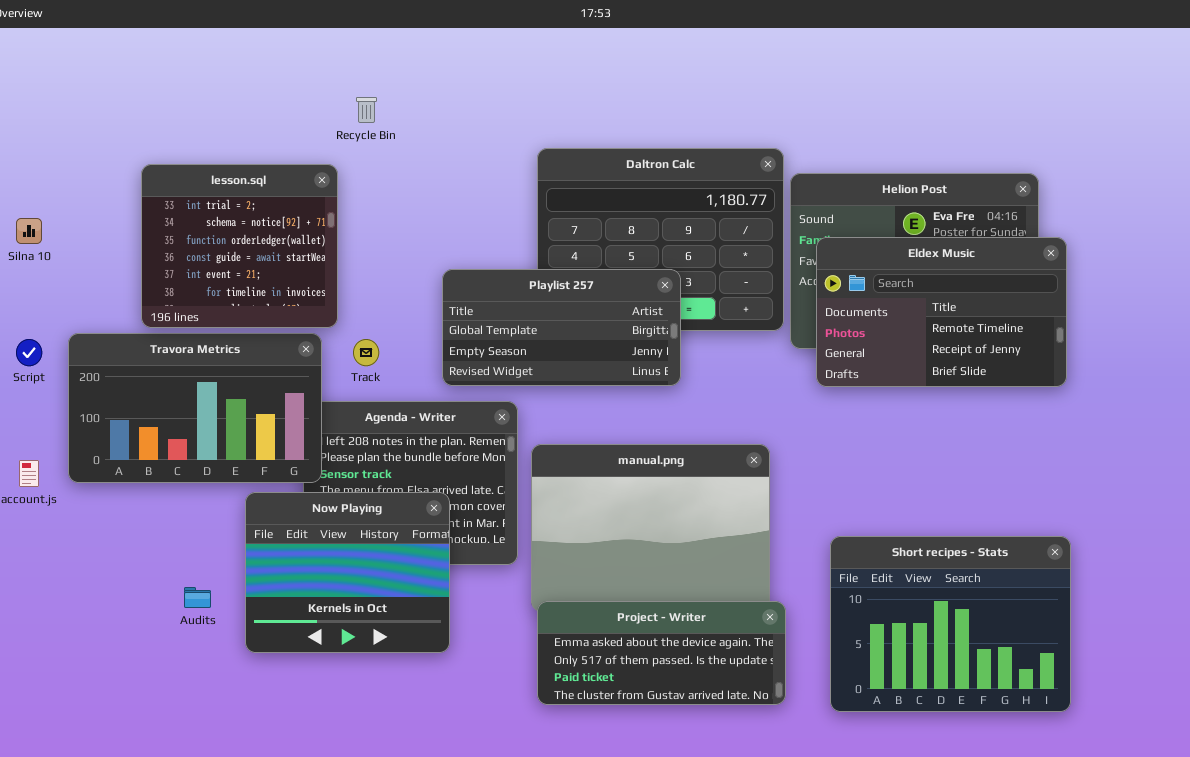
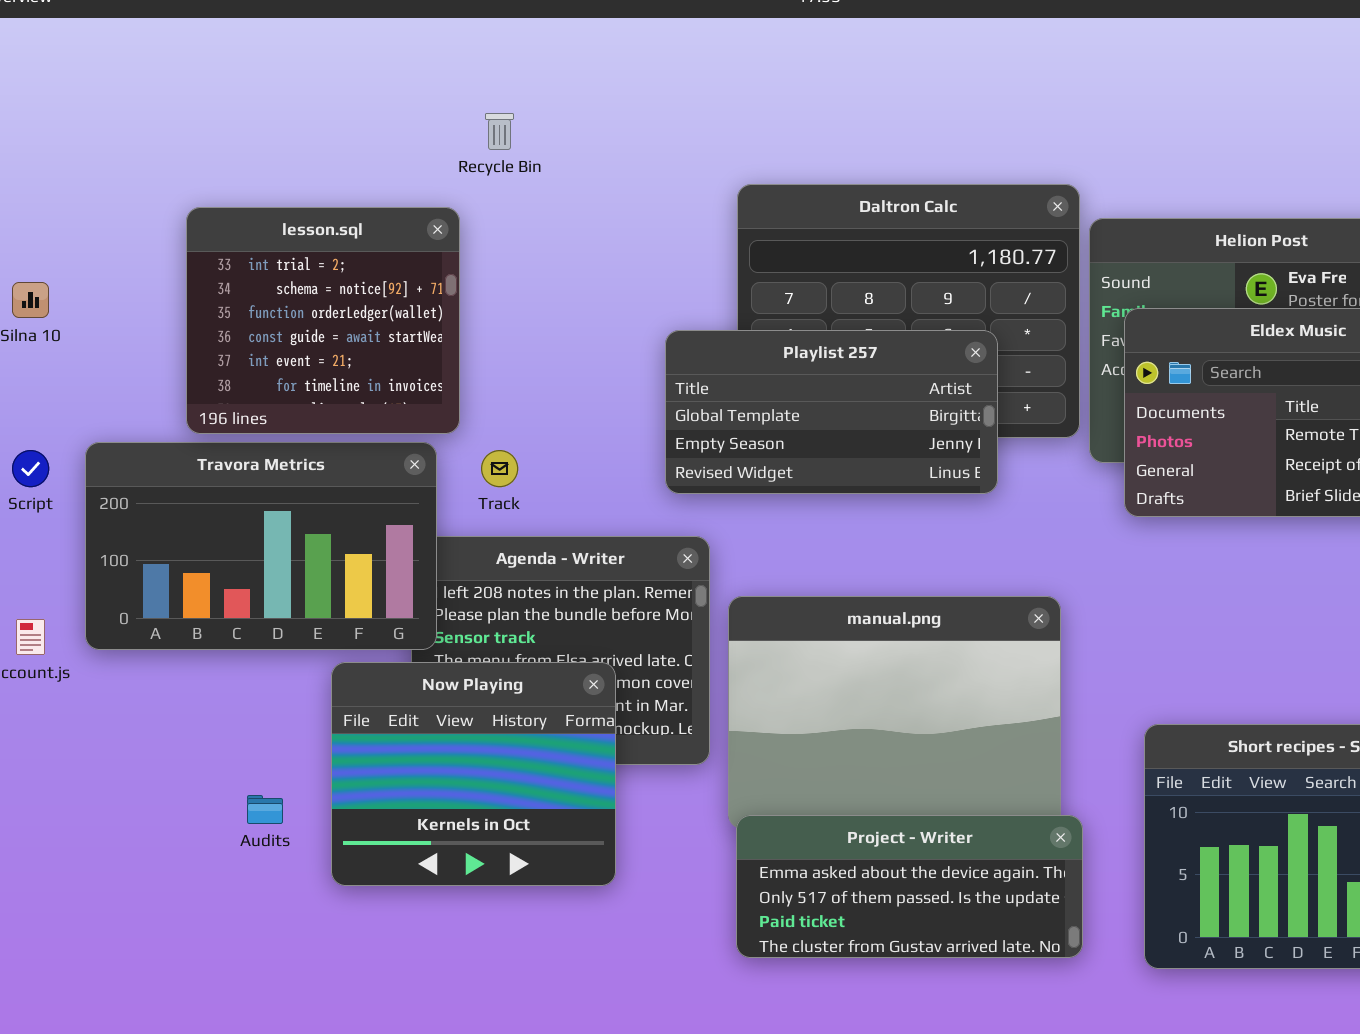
Playlist 257: [442,269,681,386] -> [665,330,998,494], moved

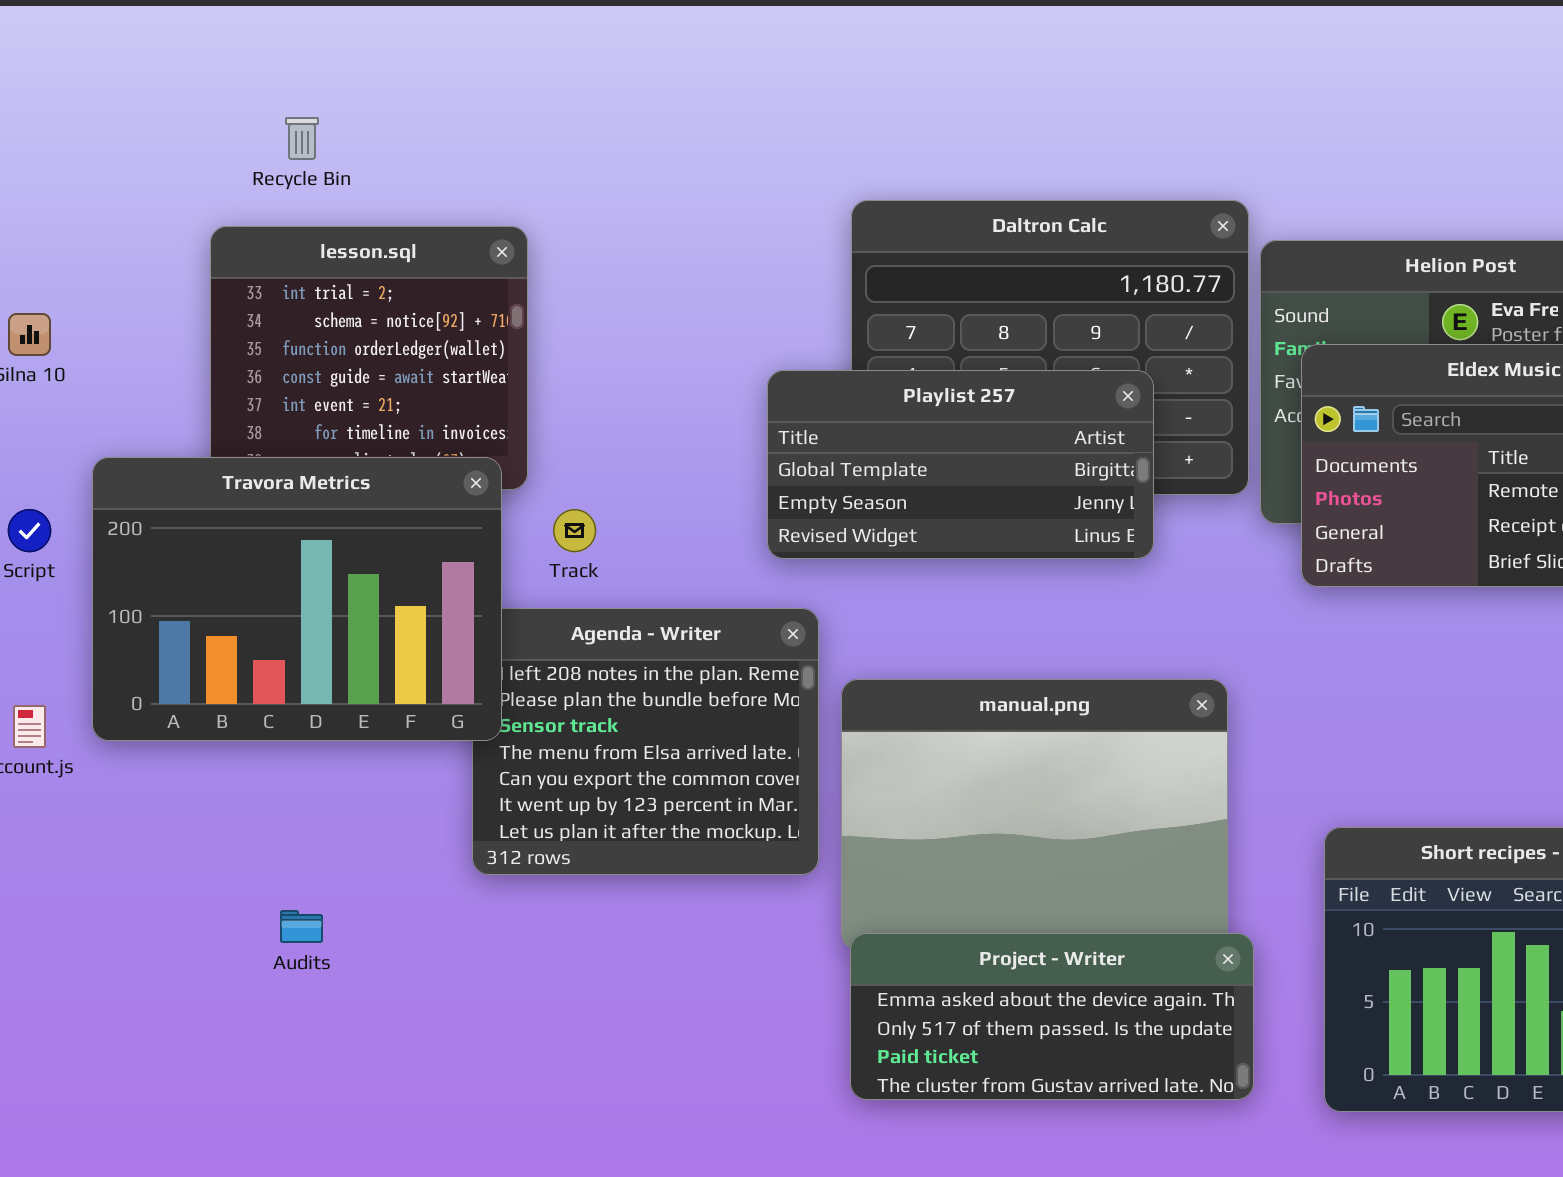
Recycle Bin: [485,113,514,150] -> [285,117,319,160], moved
Travora Metrics: [85,442,437,650] -> [92,457,502,741], resized
Now Playing: [331,662,616,886] -> none, closed

